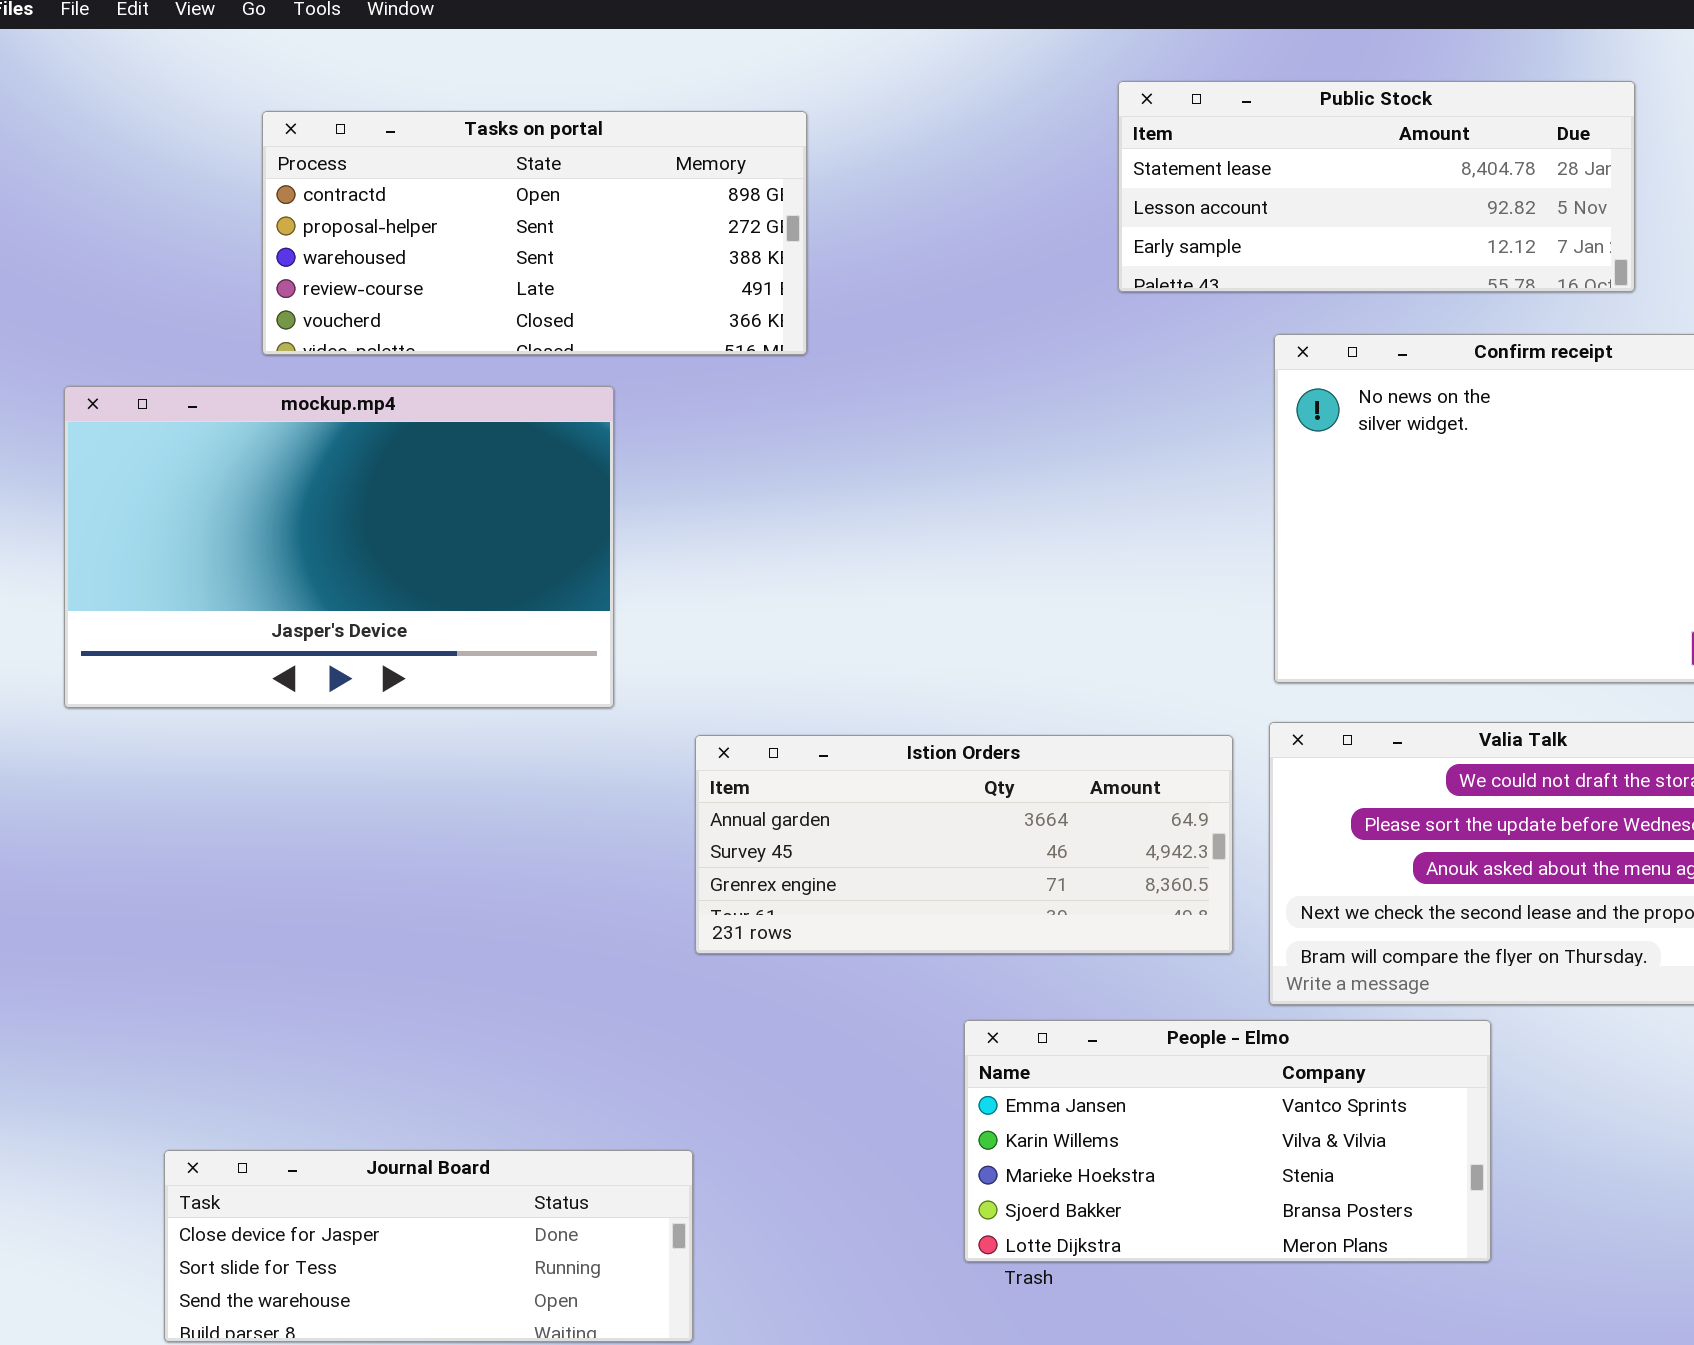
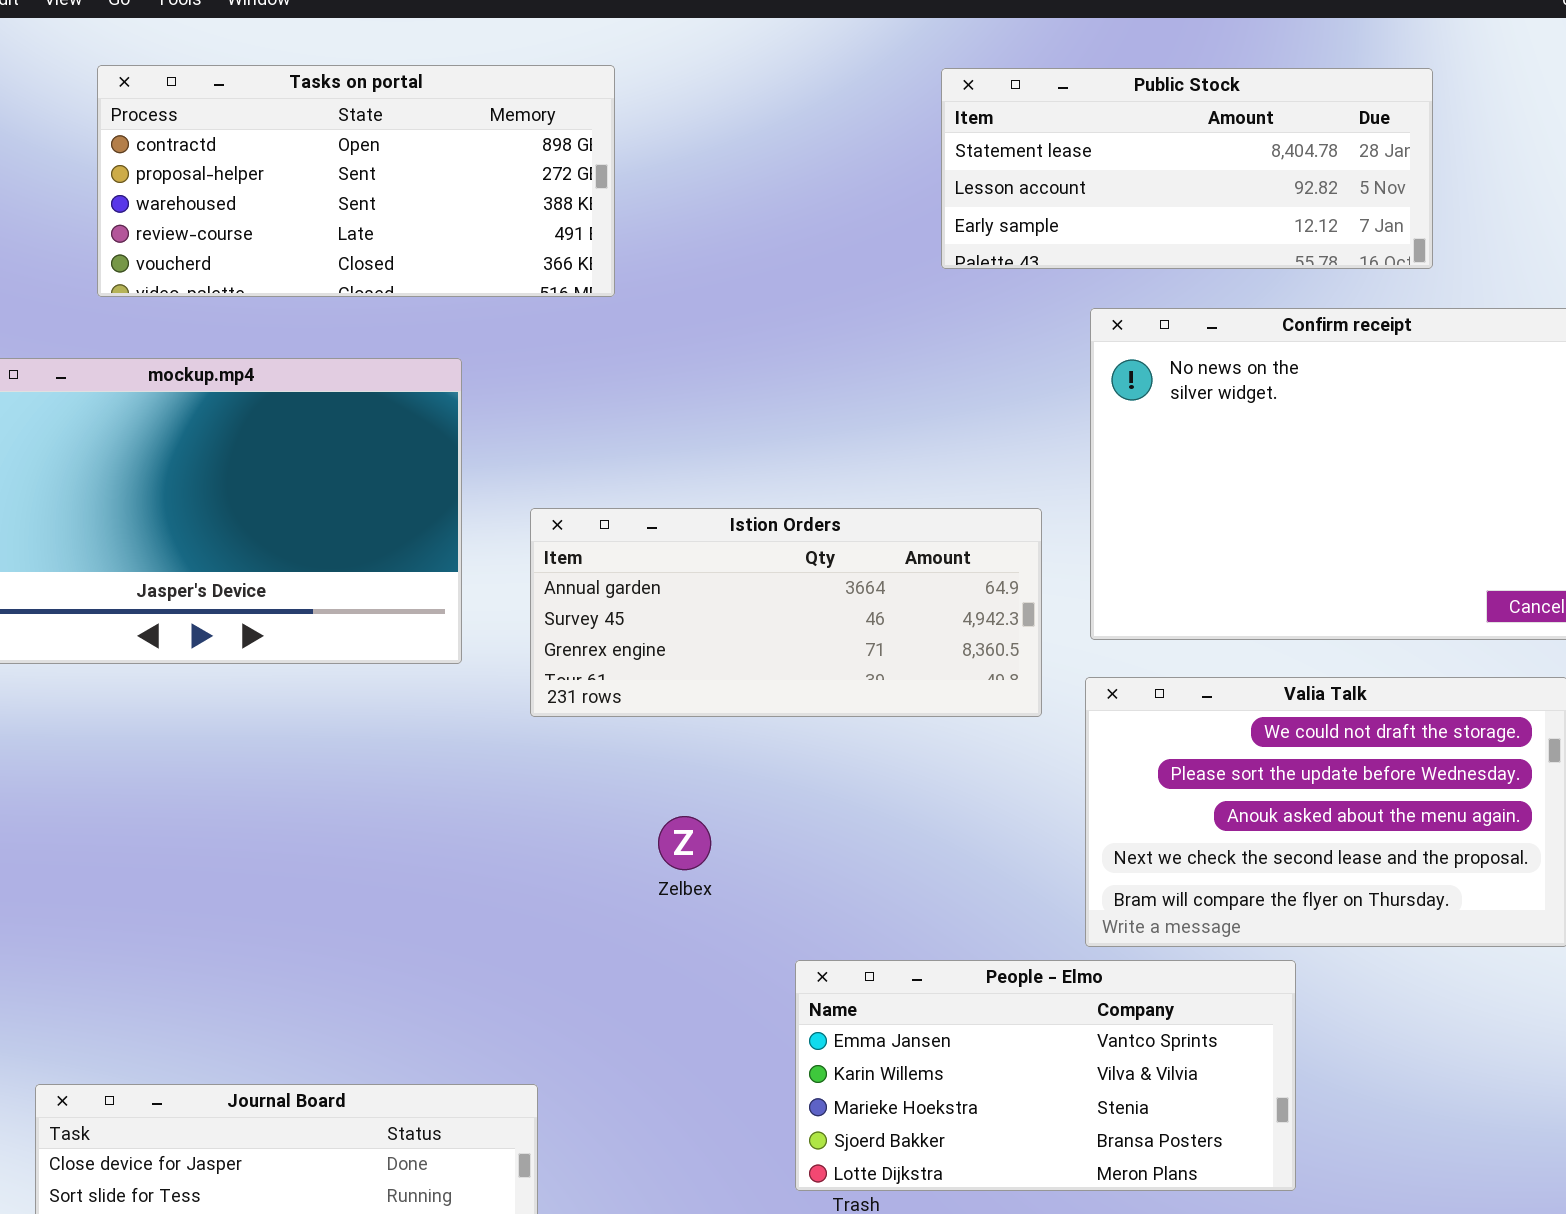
Tasks on portal: [262,111,807,355] -> [97,65,615,297], moved
Istion Orders: [695,735,1233,954] -> [530,508,1042,717], moved

